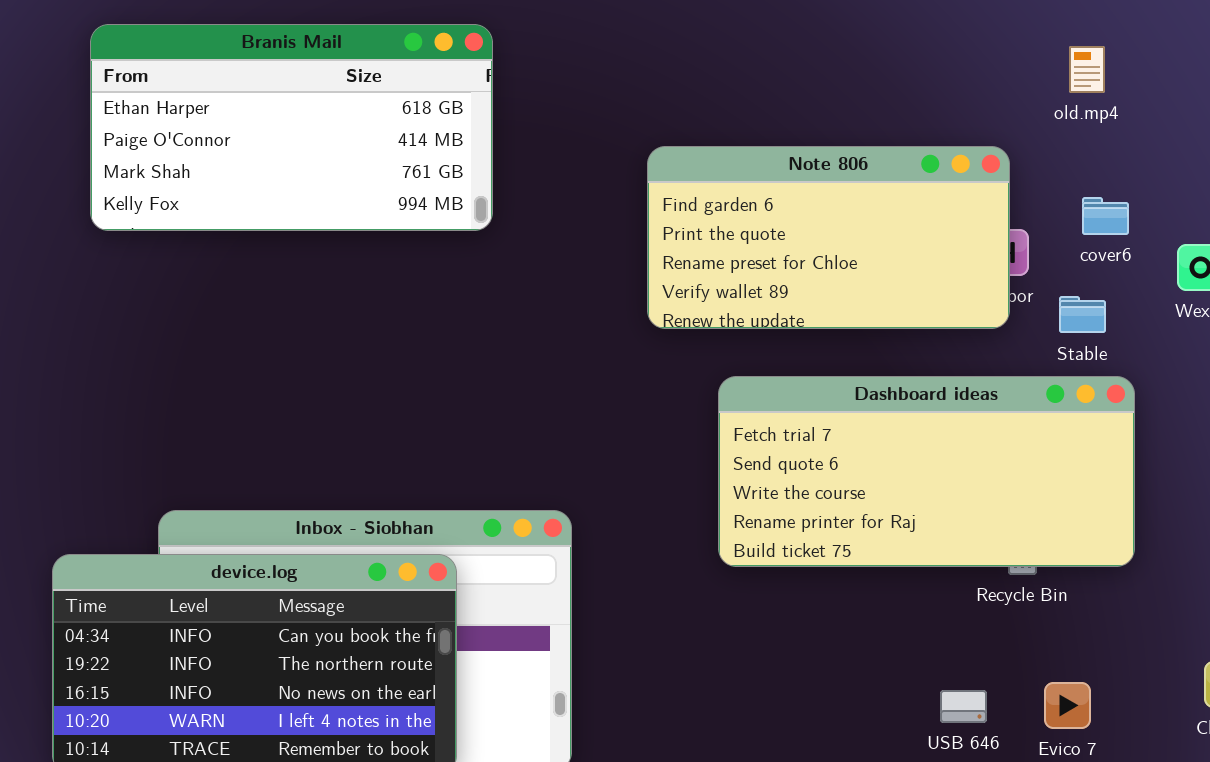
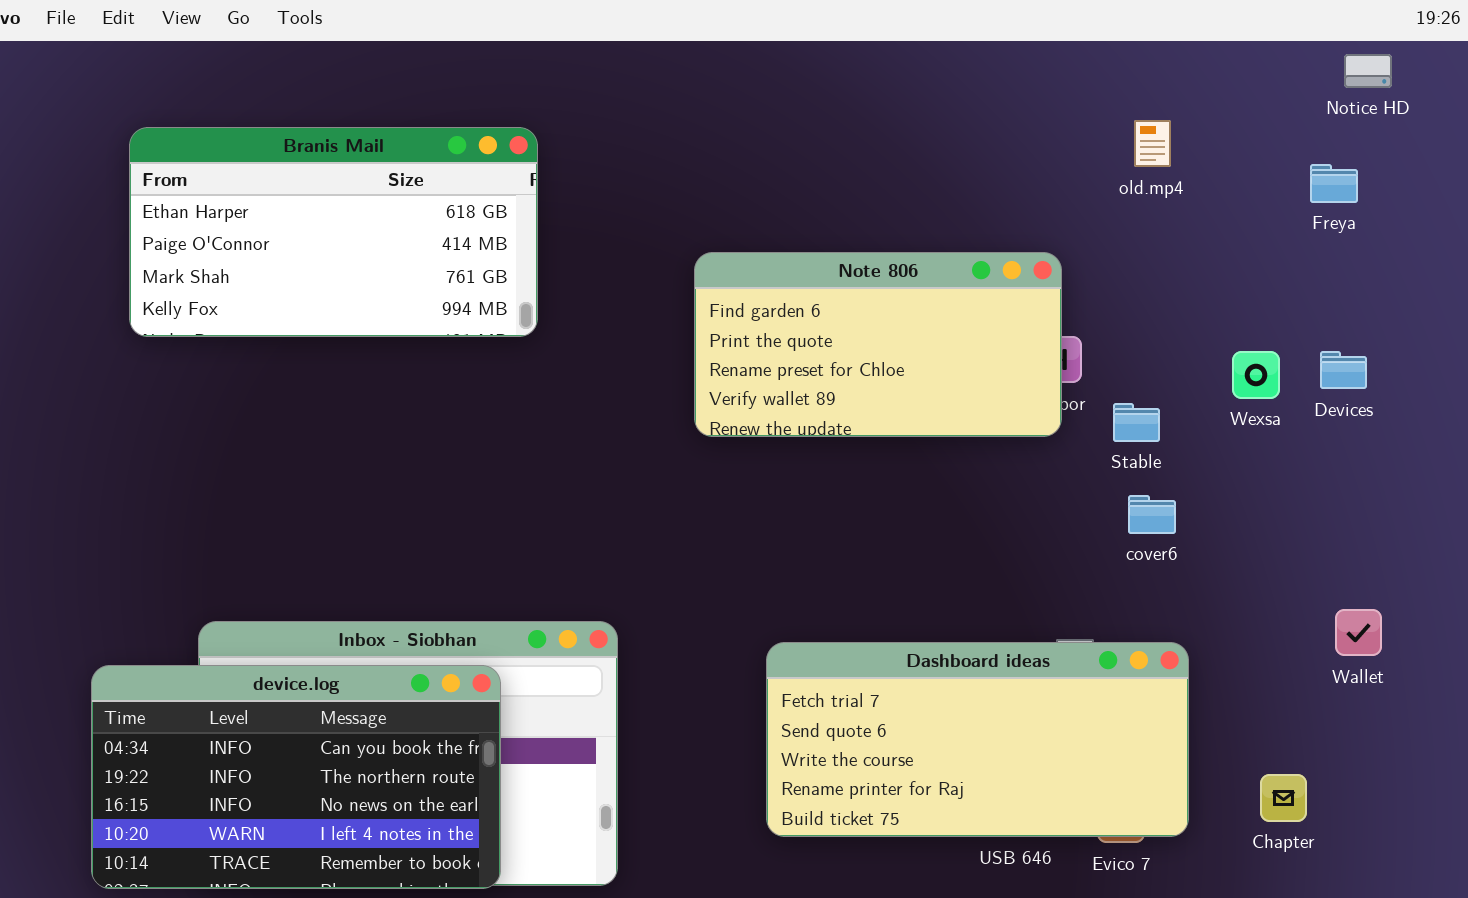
old.mp4: [1069,46,1105,93] -> [1134,120,1171,167], moved
cover6: [1082,197,1129,235] -> [1128,495,1176,534], moved
Dashboard ideas: [718,376,1135,567] -> [766,642,1189,837], moved

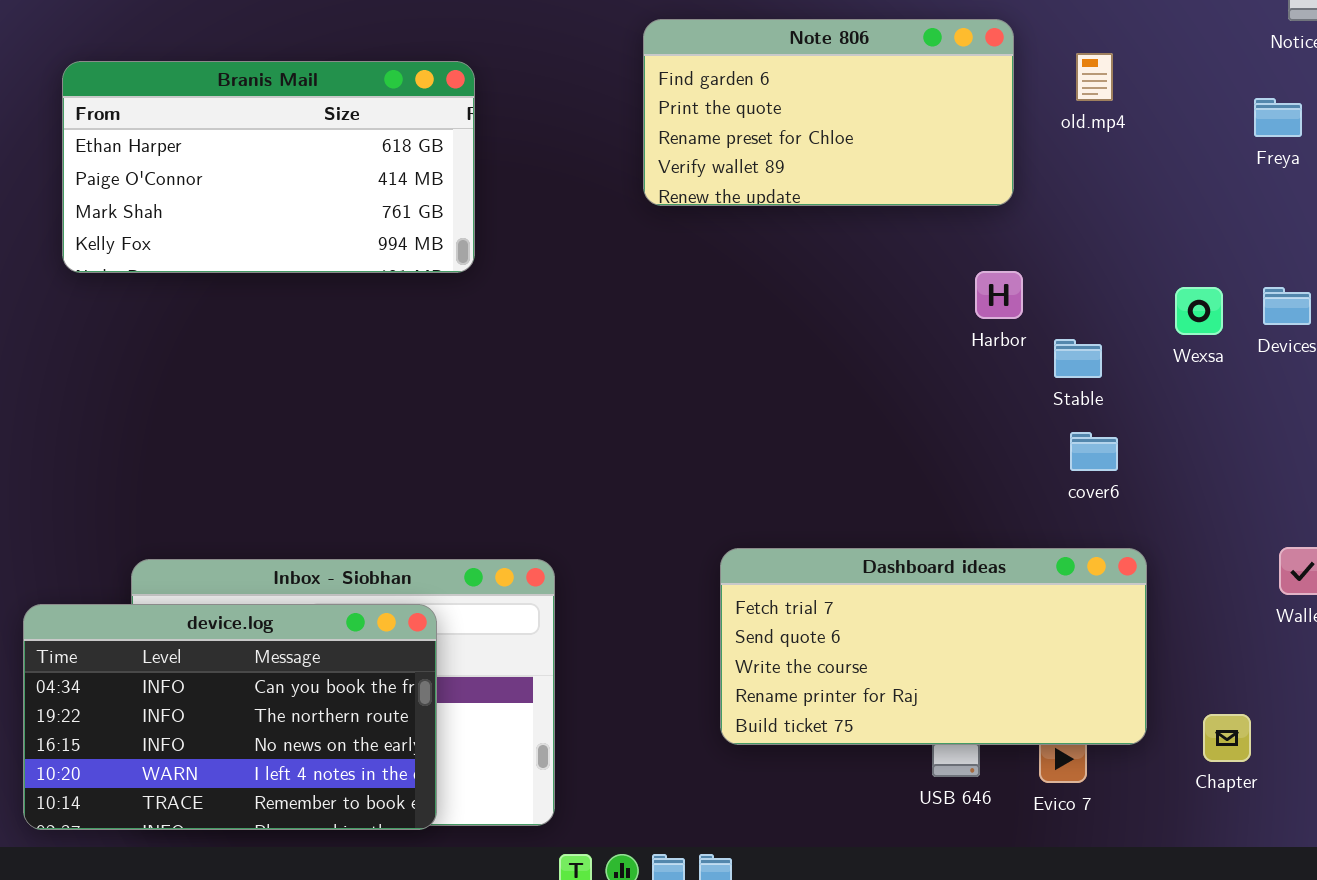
Note 806: [694,252,1062,437] -> [643,19,1014,206], moved
Dashboard ideas: [766,642,1189,837] -> [720,548,1147,745], moved

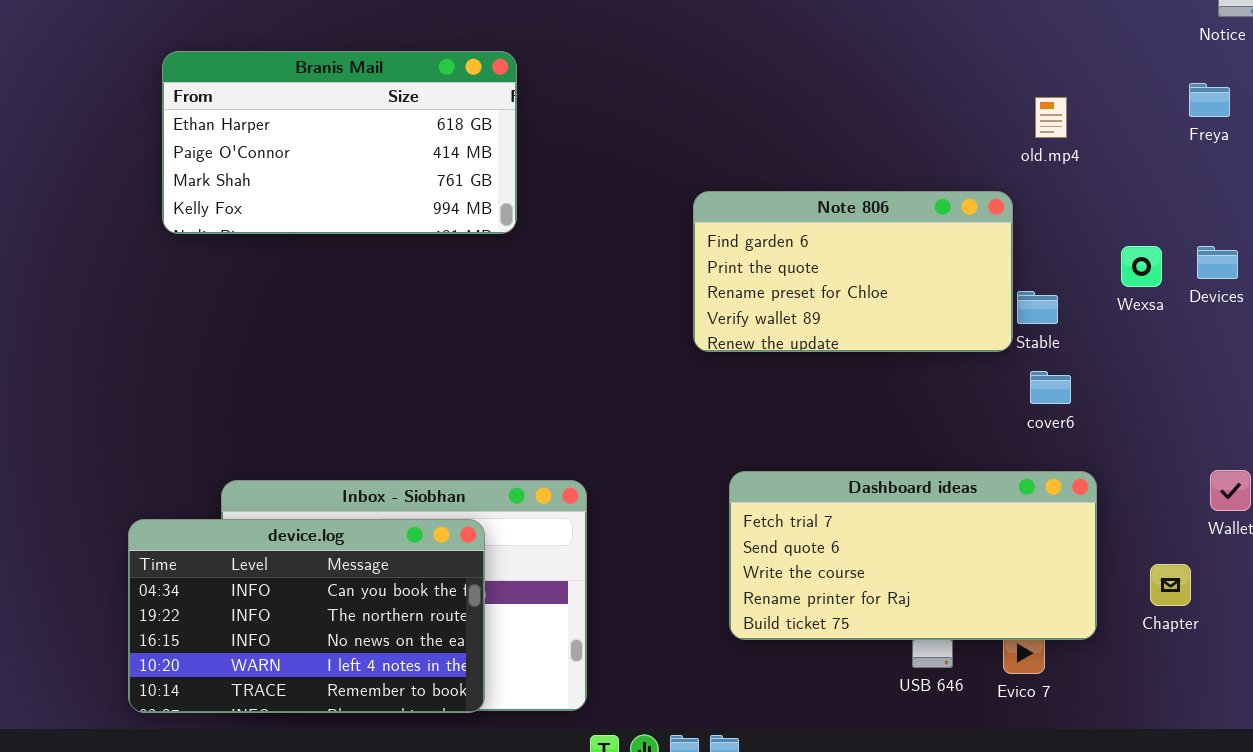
Note 806: [643,19,1014,206] -> [693,191,1013,352], moved
old.mp4: [1076,53,1113,101] -> [1035,97,1067,138], moved
Chapter: [1203,714,1251,762] -> [1150,564,1191,606], moved

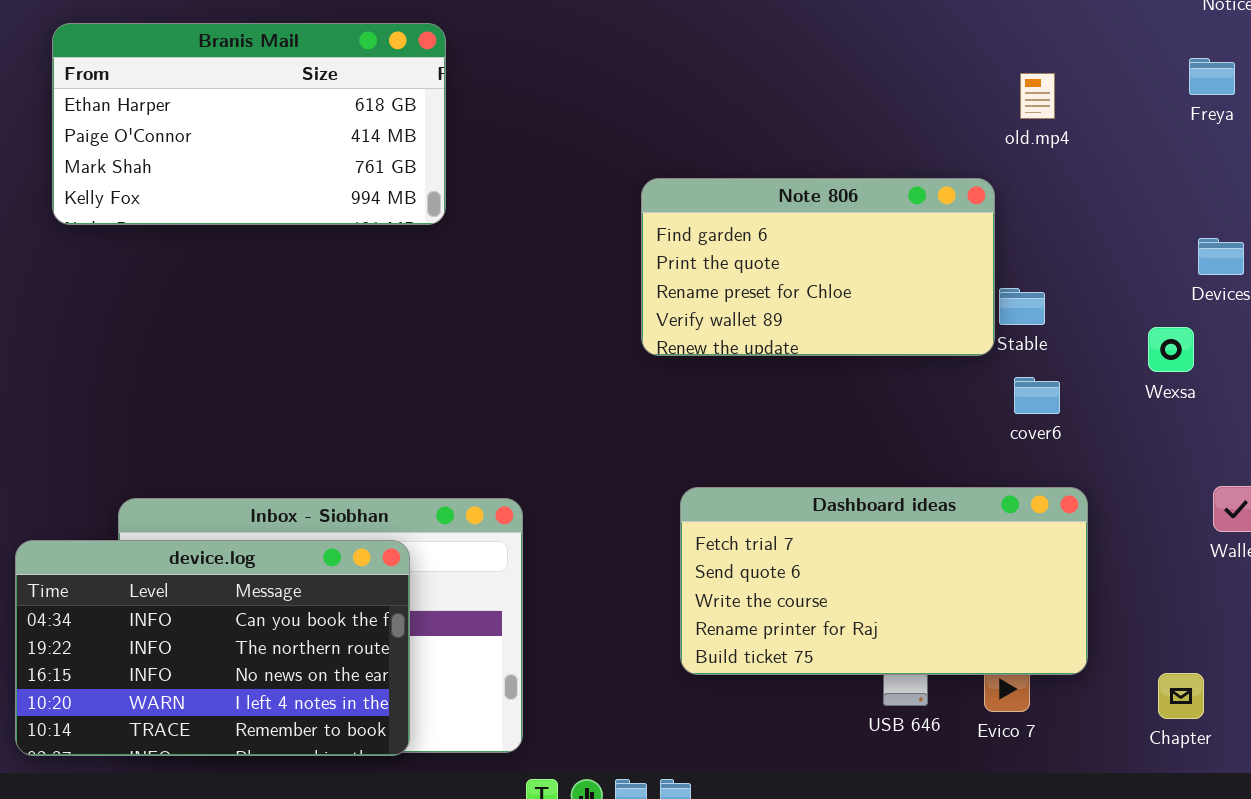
Wexsa: [1121,246,1162,287] -> [1148,327,1194,372], moved
Chapter: [1150,564,1191,606] -> [1158,673,1204,719], moved

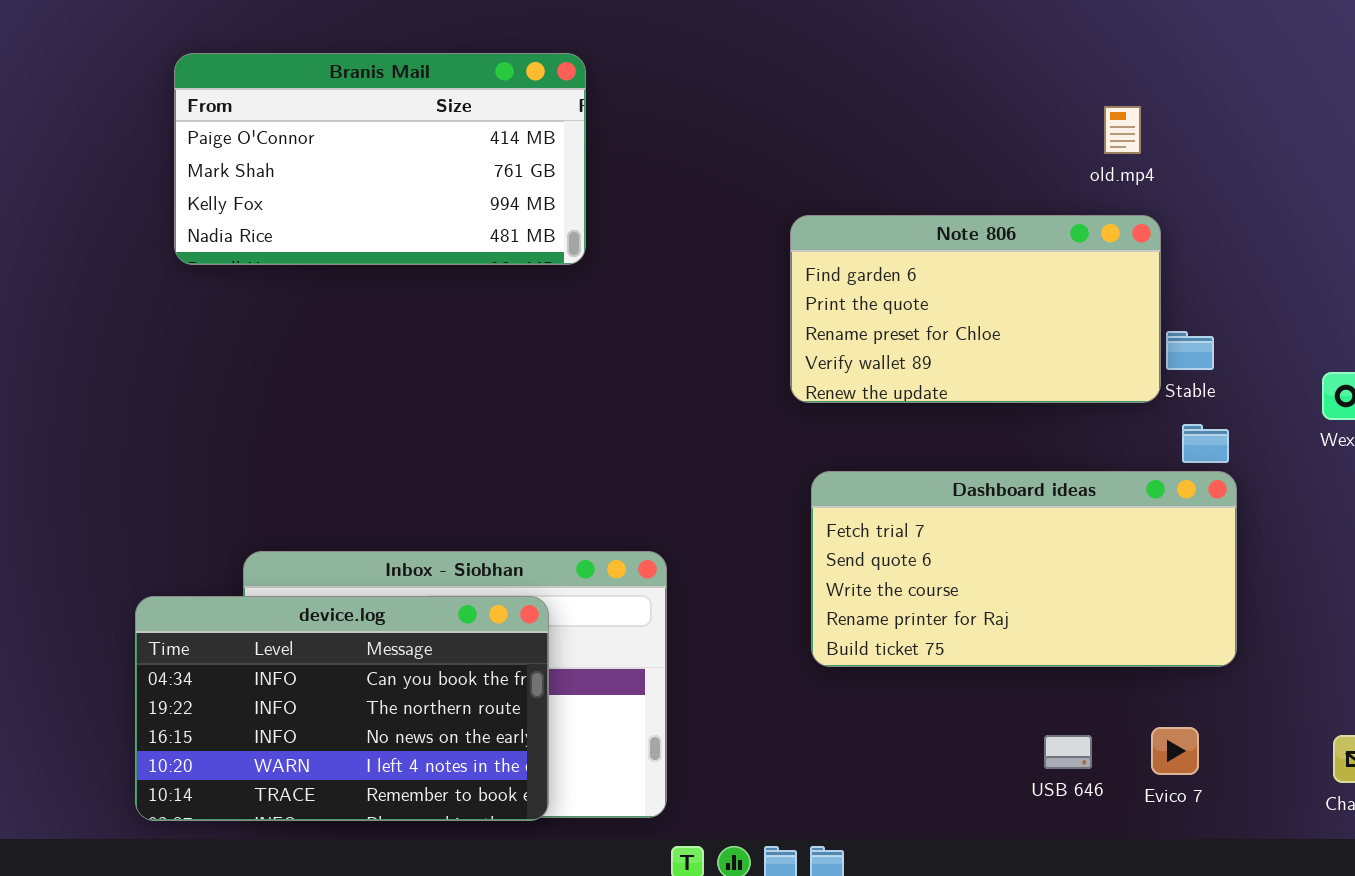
Branis Mail: [52,23,446,225] -> [174,53,586,265], scrolled down 1 row
old.mp4: [1020,73,1055,119] -> [1104,106,1141,154], moved
Dashboard ideas: [680,487,1088,675] -> [811,471,1237,667], moved

